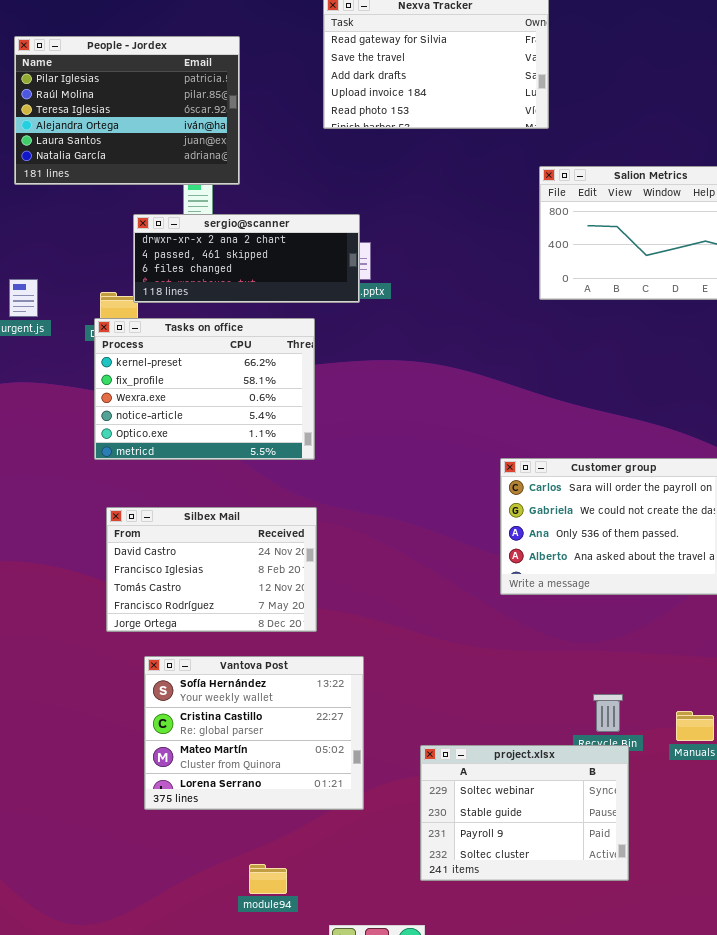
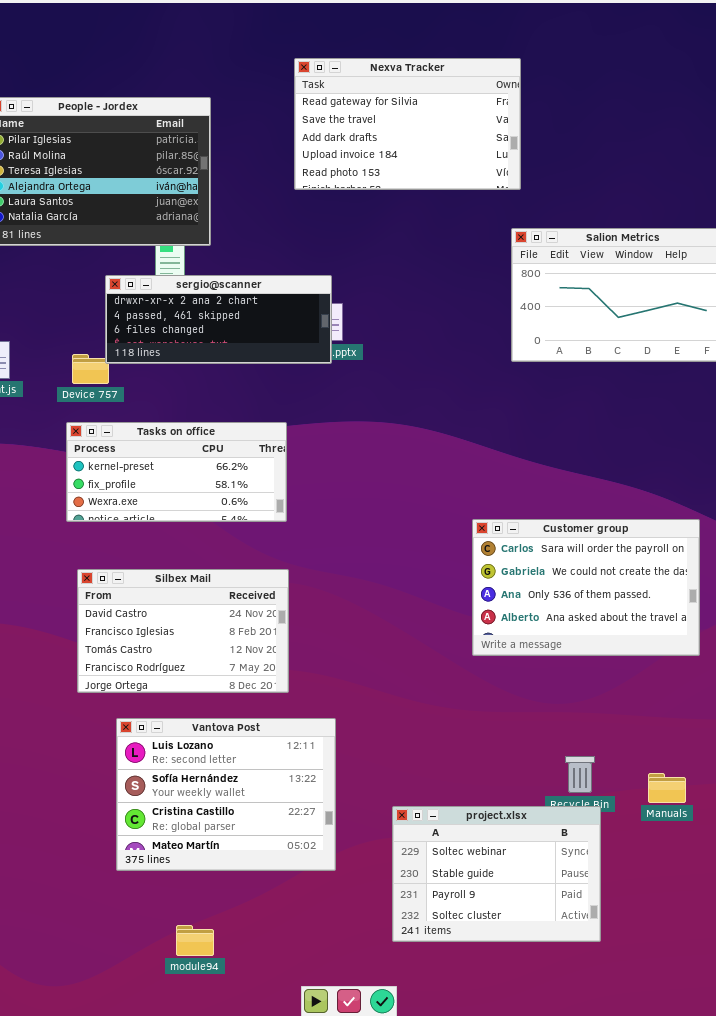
Tasks on office: [94,318,315,460] -> [66,422,287,522], resized
Vantova Post: [144,656,364,810] -> [116,718,336,871], scrolled up 1 row
module94: [249,864,287,894] -> [176,925,214,956], moved

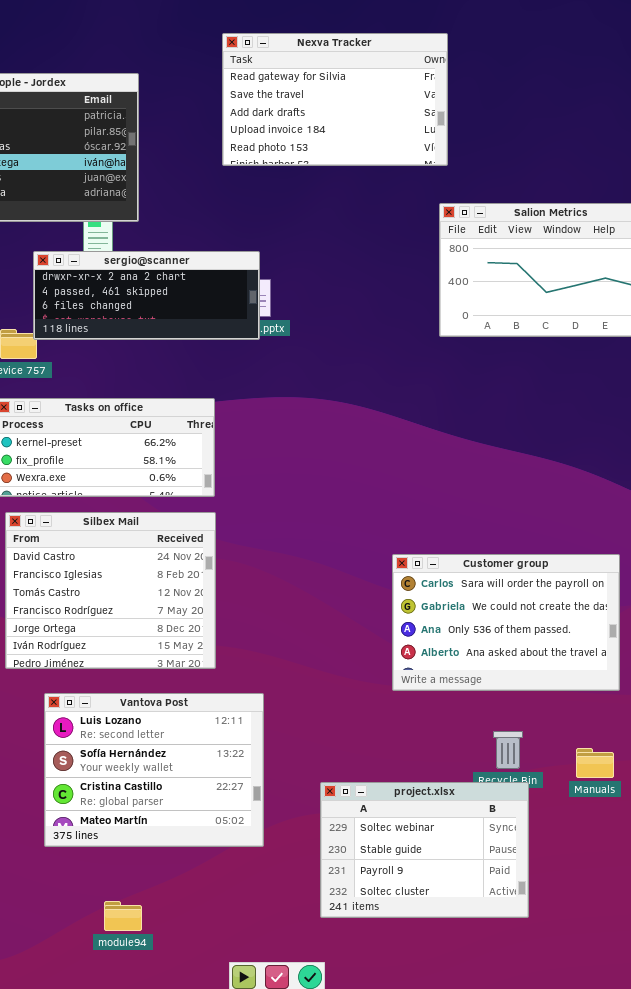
Customer group: [472,519,700,656] -> [392,554,620,691], moved
Silbex Mail: [77,569,289,693] -> [5,512,216,669], resized

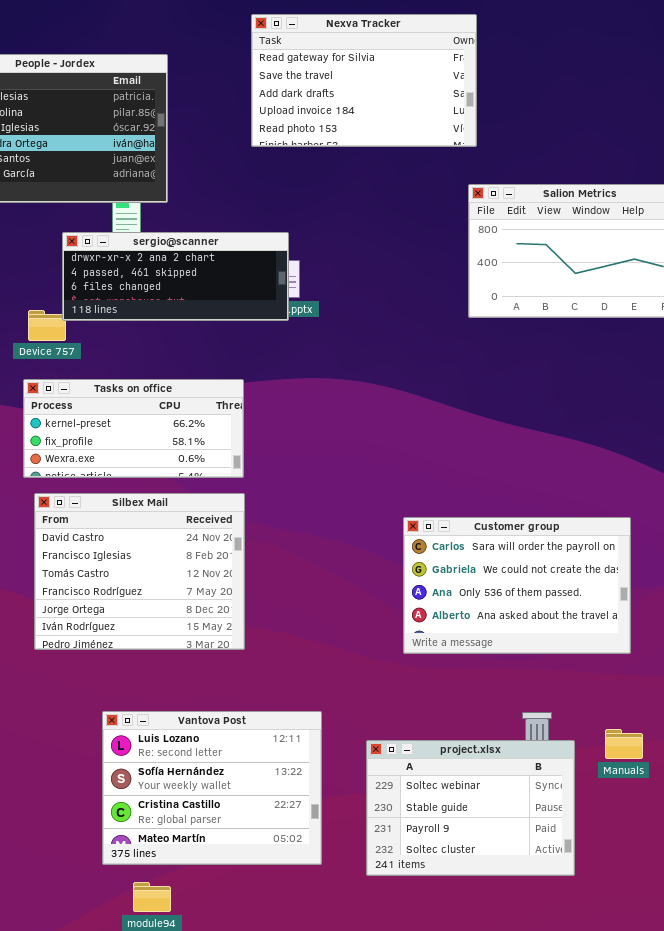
Customer group: [392,554,620,691] -> [403,517,631,654], moved
Vantova Post: [44,693,264,847] -> [102,711,322,865], moved
project.xlsx: [320,782,529,918] -> [366,740,575,876], moved

